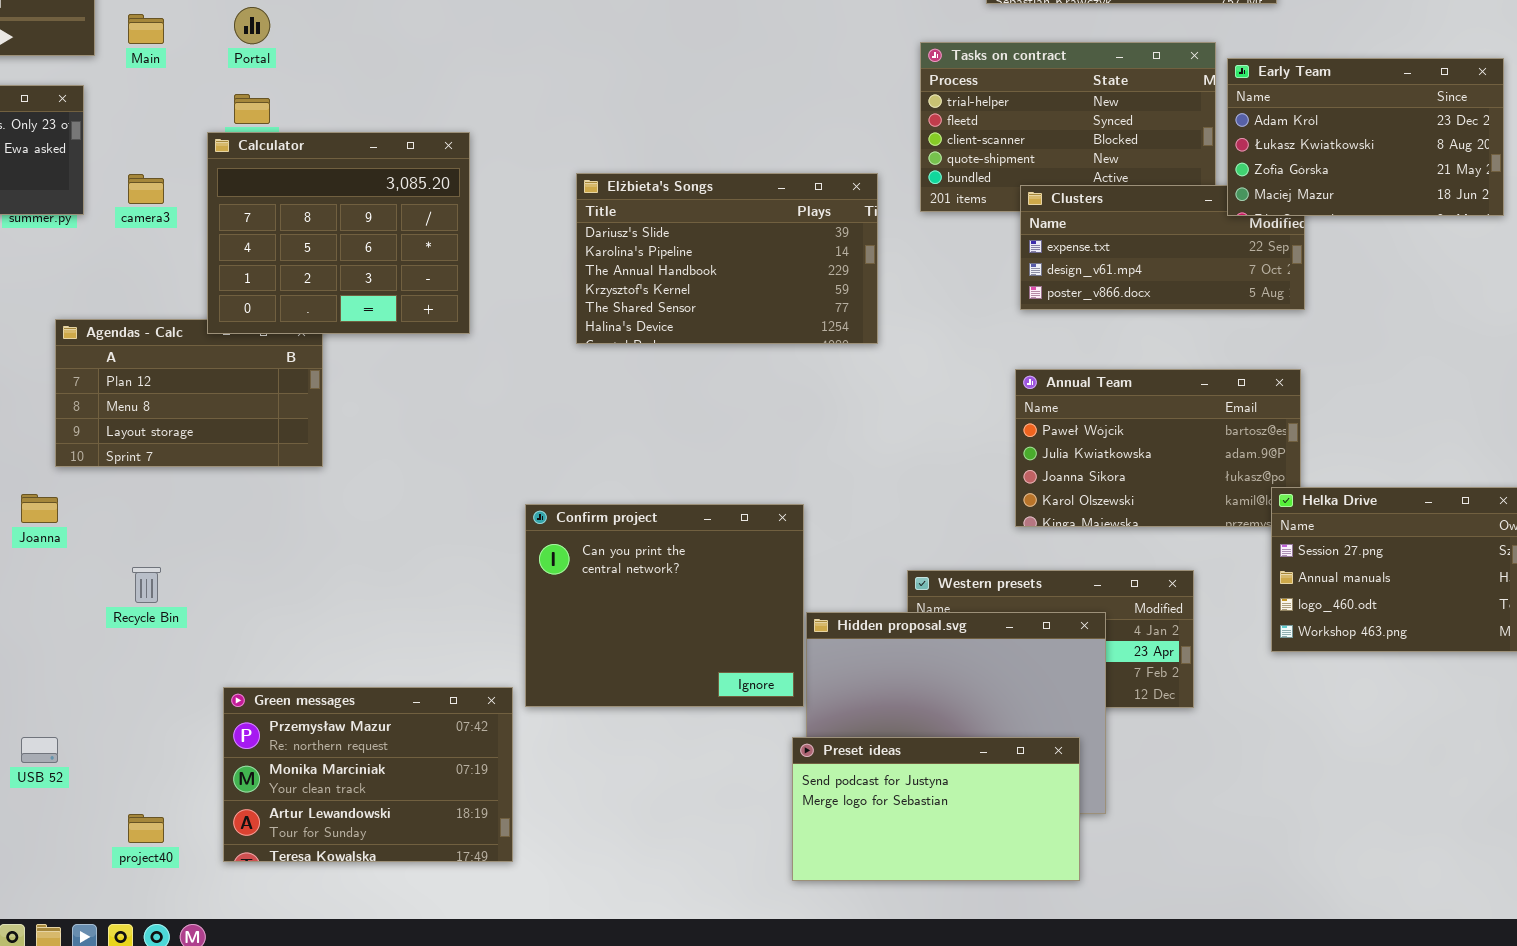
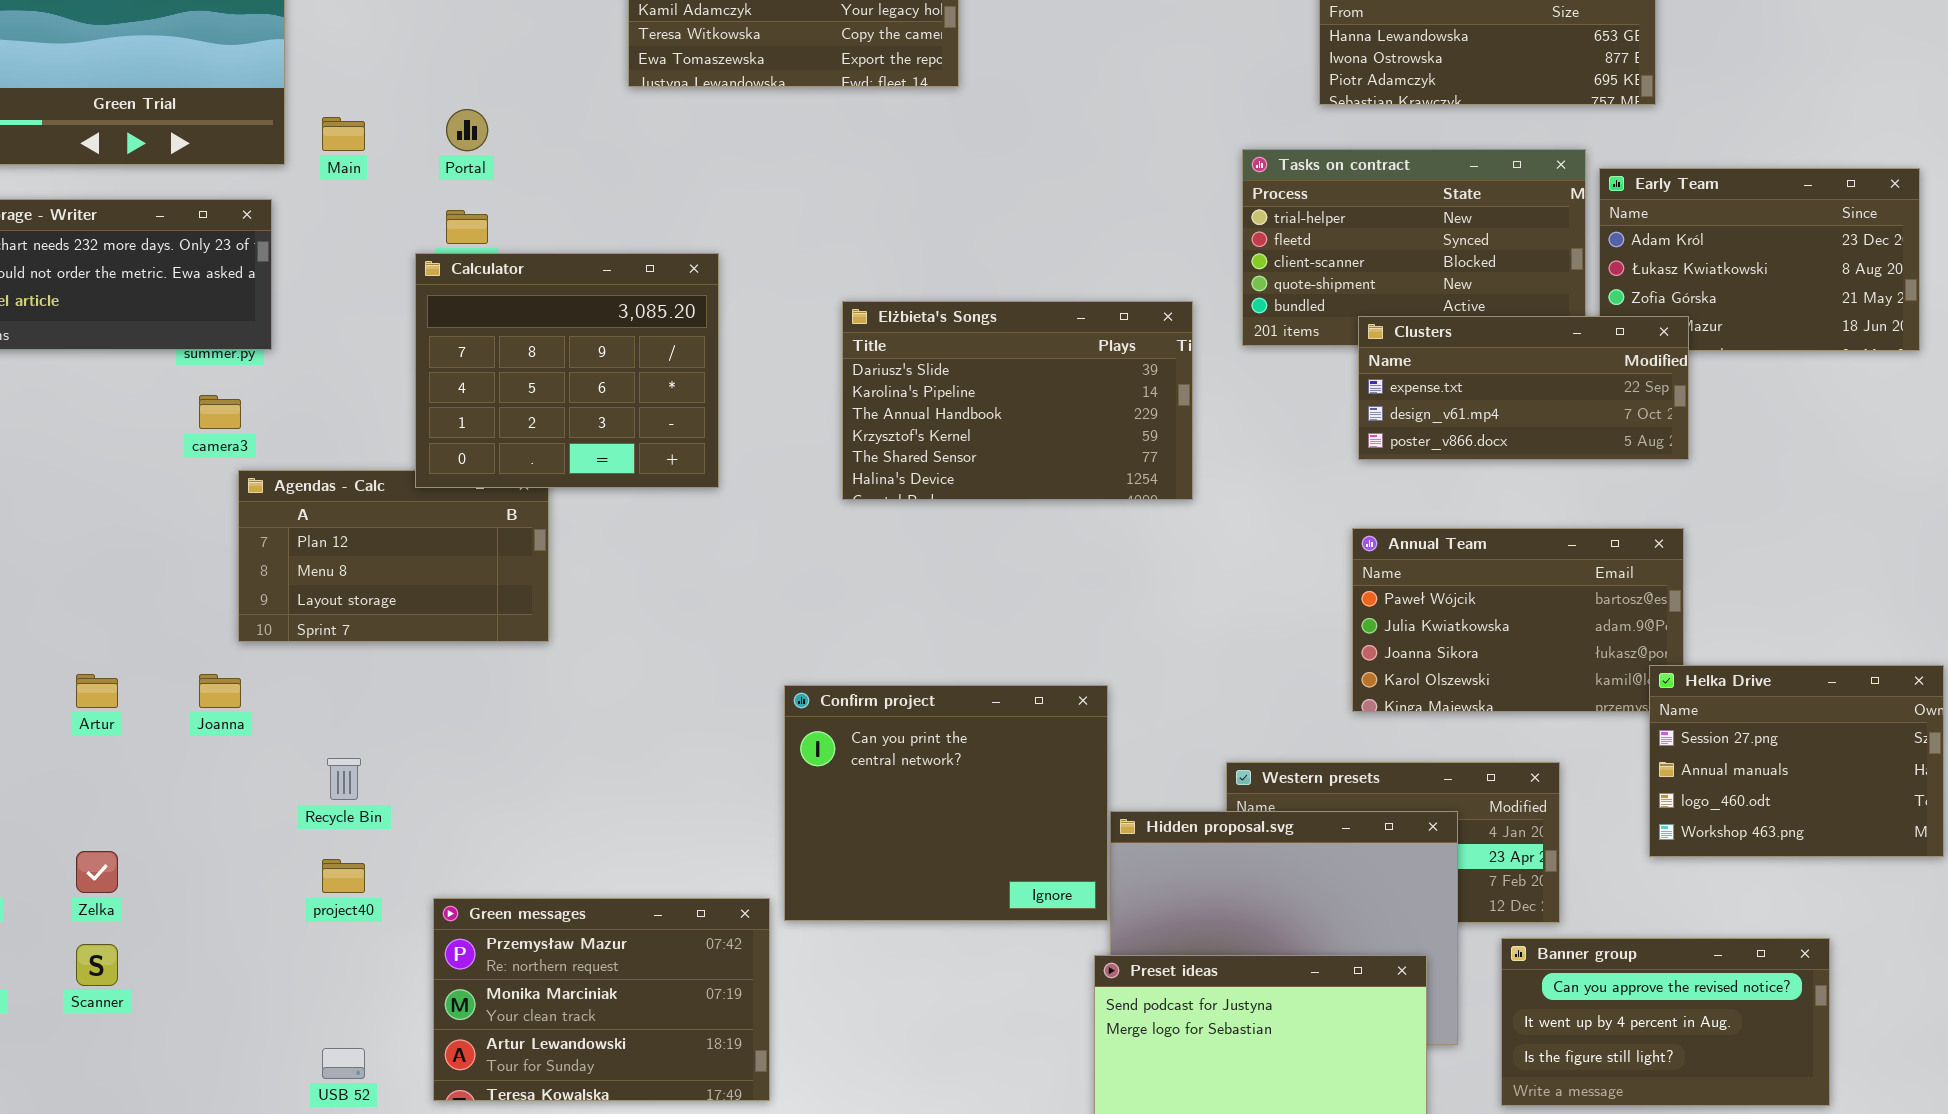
camera3: [128,174,164,204] -> [199,395,241,429], moved
Clusters: [1020,185,1305,310] -> [1358,316,1689,460], raised
Banner group: none -> [1501,938,1830,1106], opened
USB 52: [21,737,58,763] -> [322,1048,365,1079], moved
project40: [128,814,164,843] -> [322,859,365,893], moved

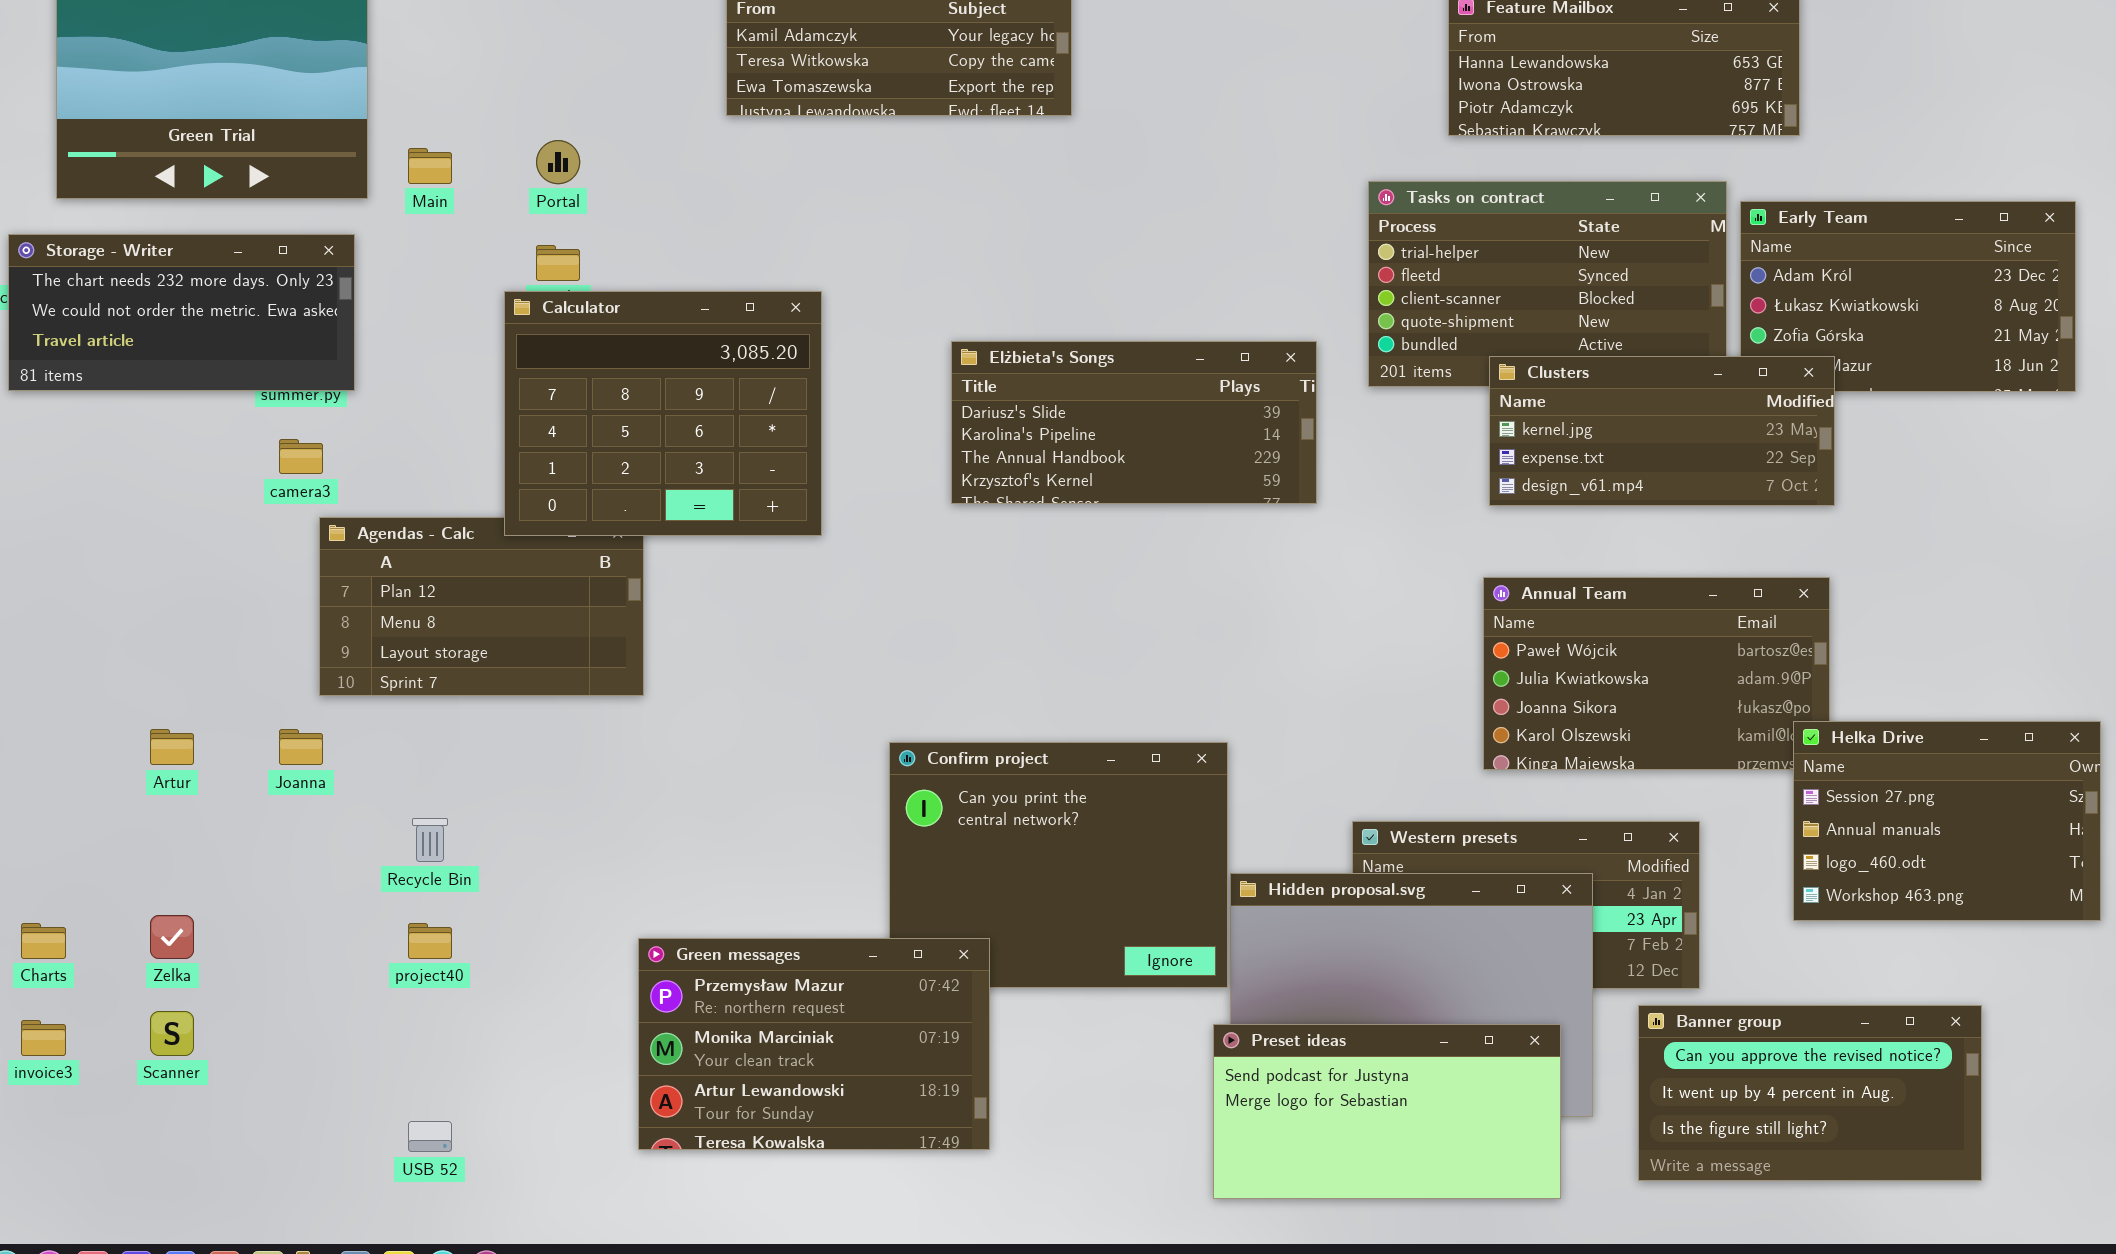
Elżbieta's Songs: [842,301,1193,500] -> [951,341,1317,504], resized
Clusters: [1358,316,1689,460] -> [1489,356,1835,506], scrolled up 1 row
Green messages: [433,898,770,1101] -> [638,938,990,1150], moved

